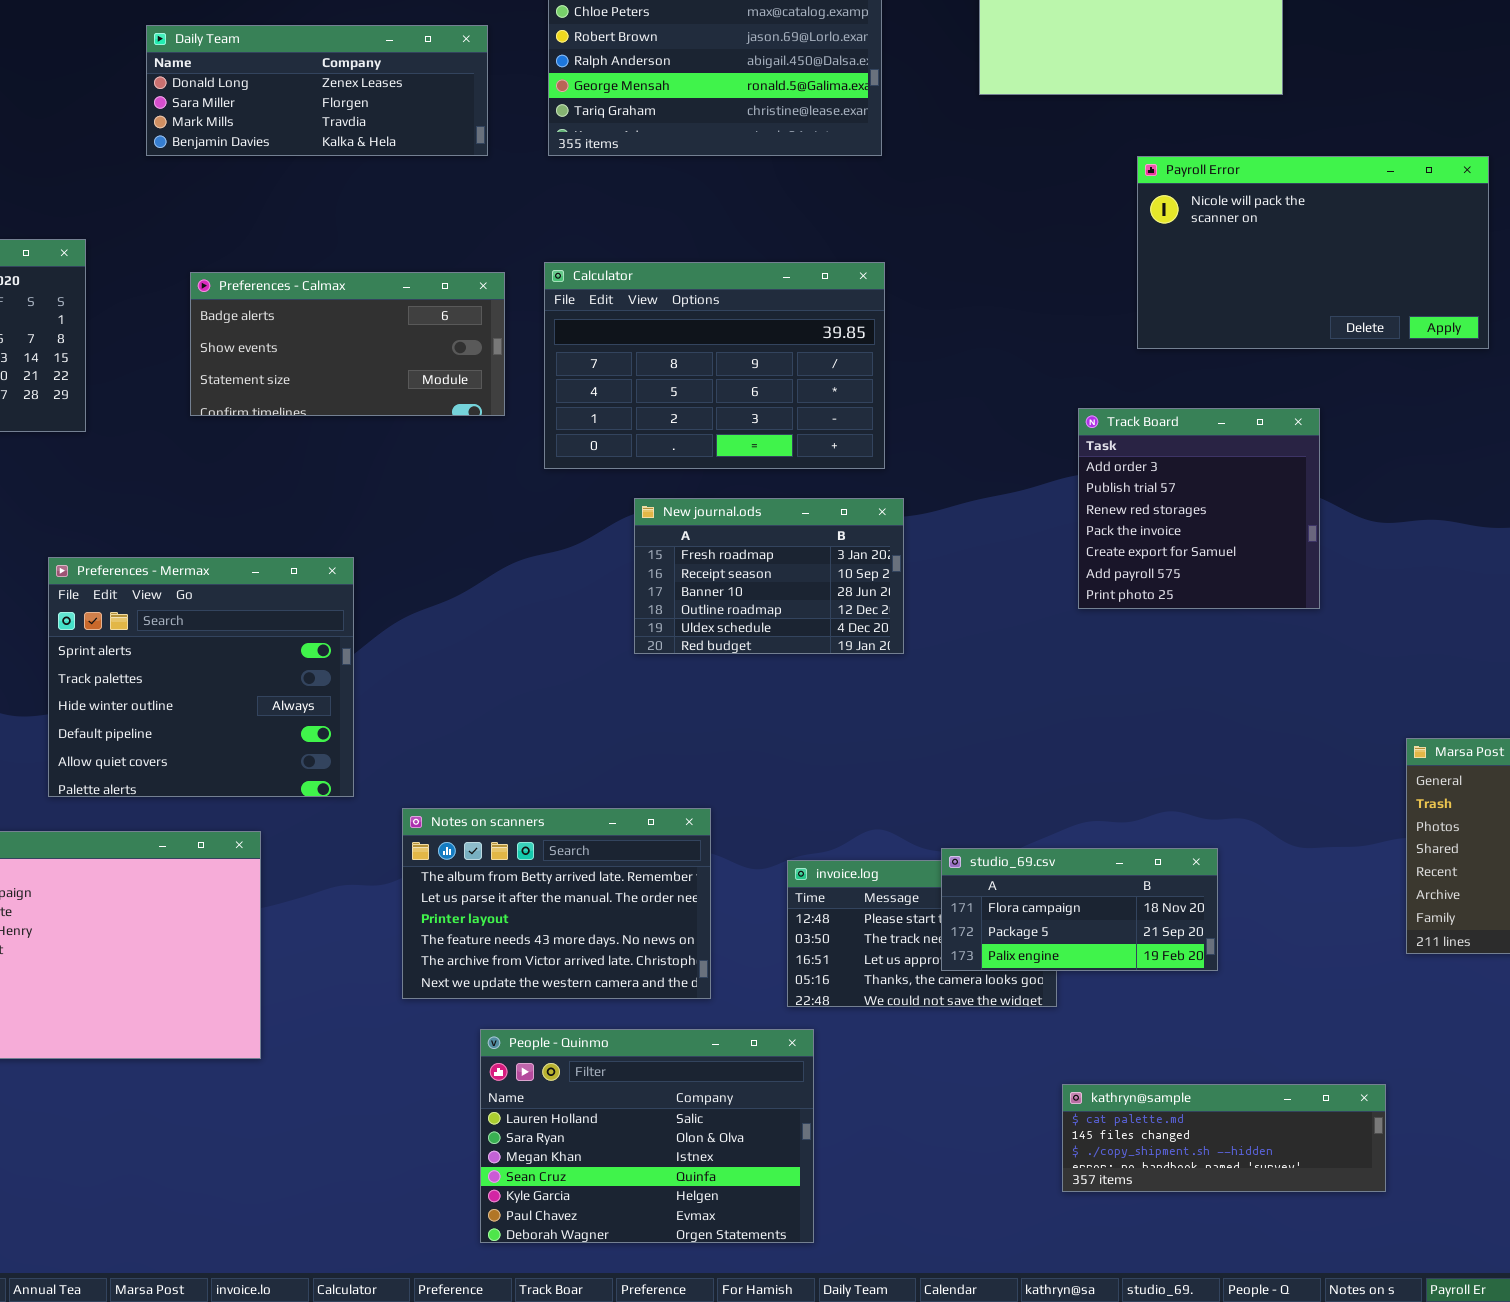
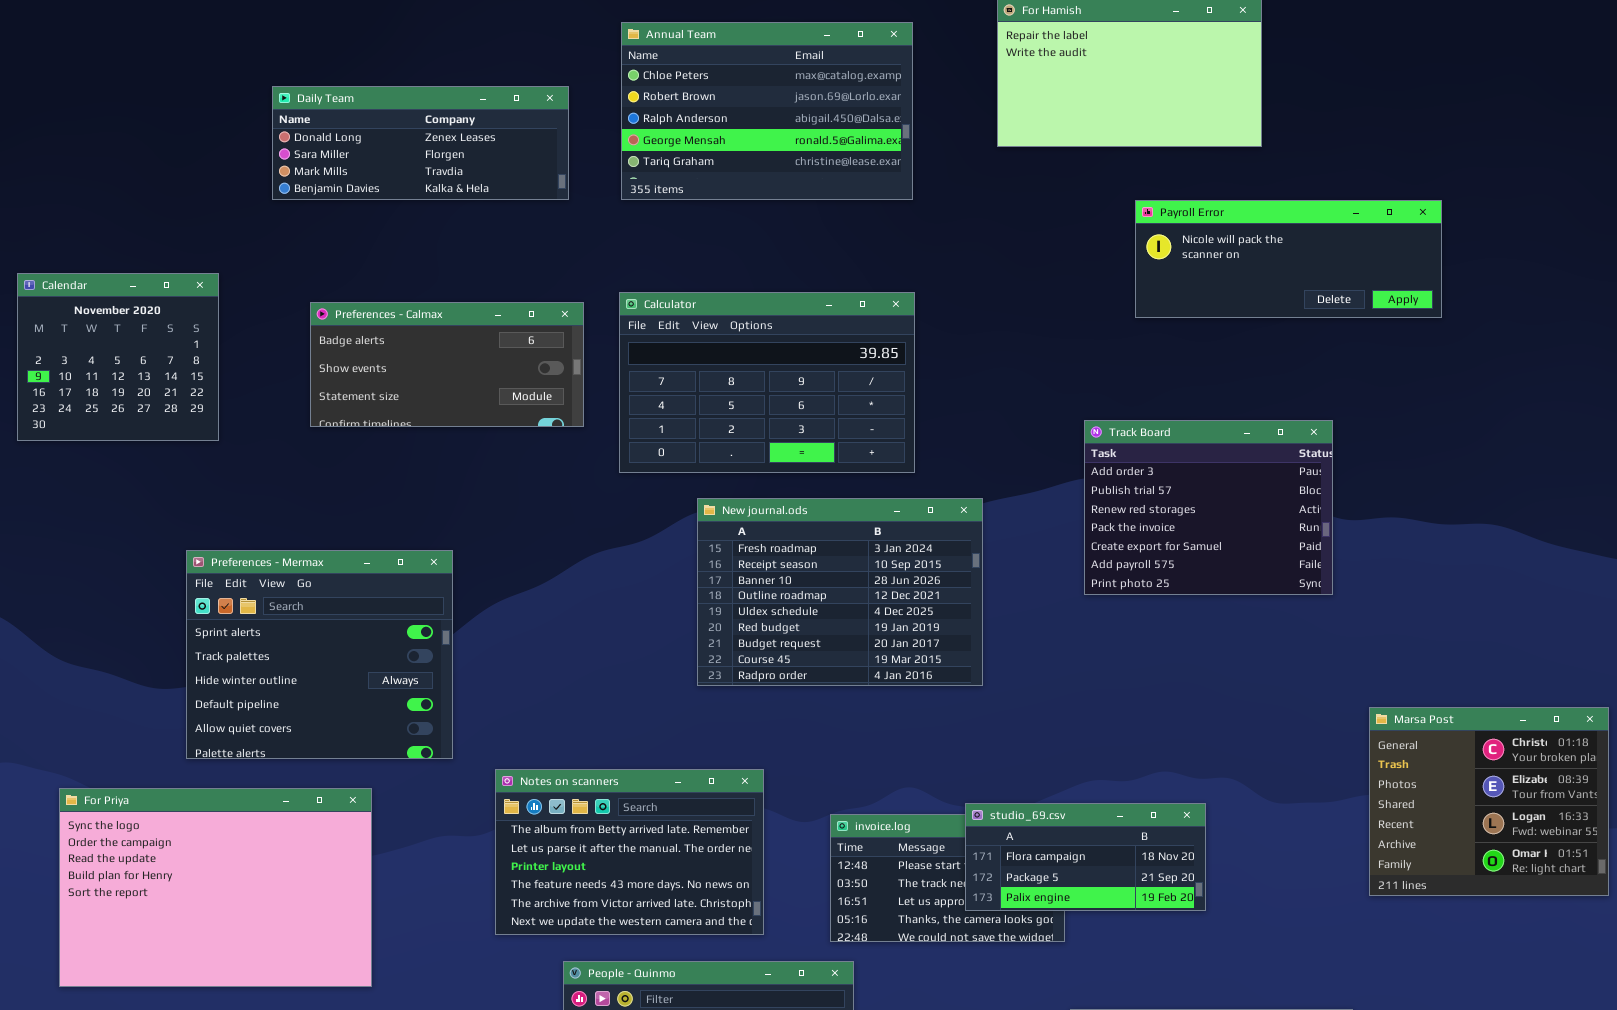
Payroll Error: [1137,156,1489,349] -> [1135,200,1442,318], resized
Track Board: [1078,408,1320,609] -> [1084,420,1333,595], resized
New journal.ods: [634,498,904,654] -> [697,498,983,686], resized

